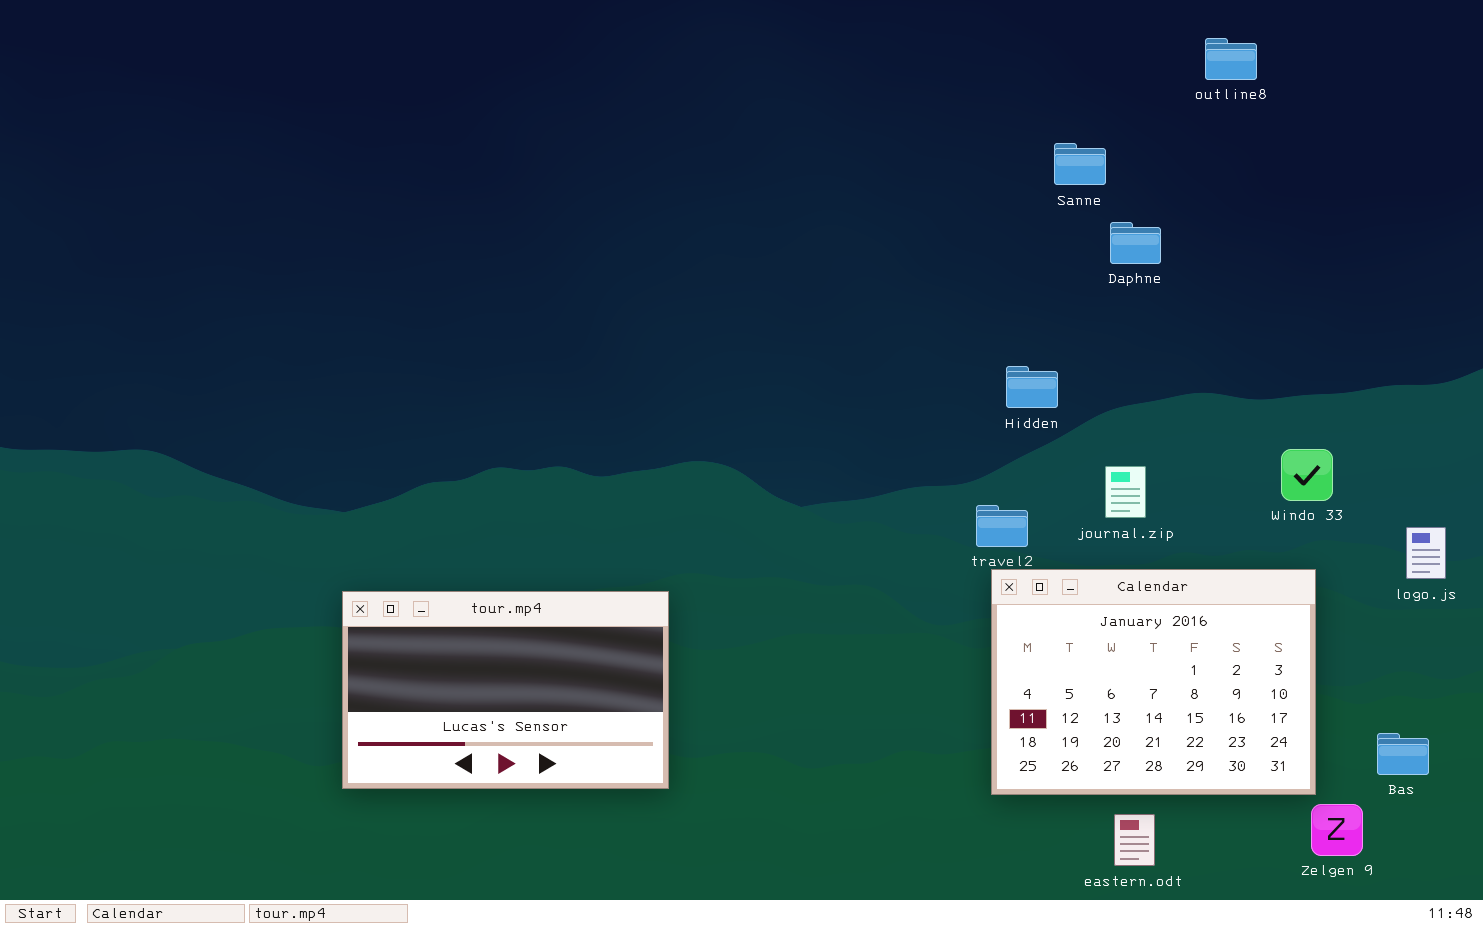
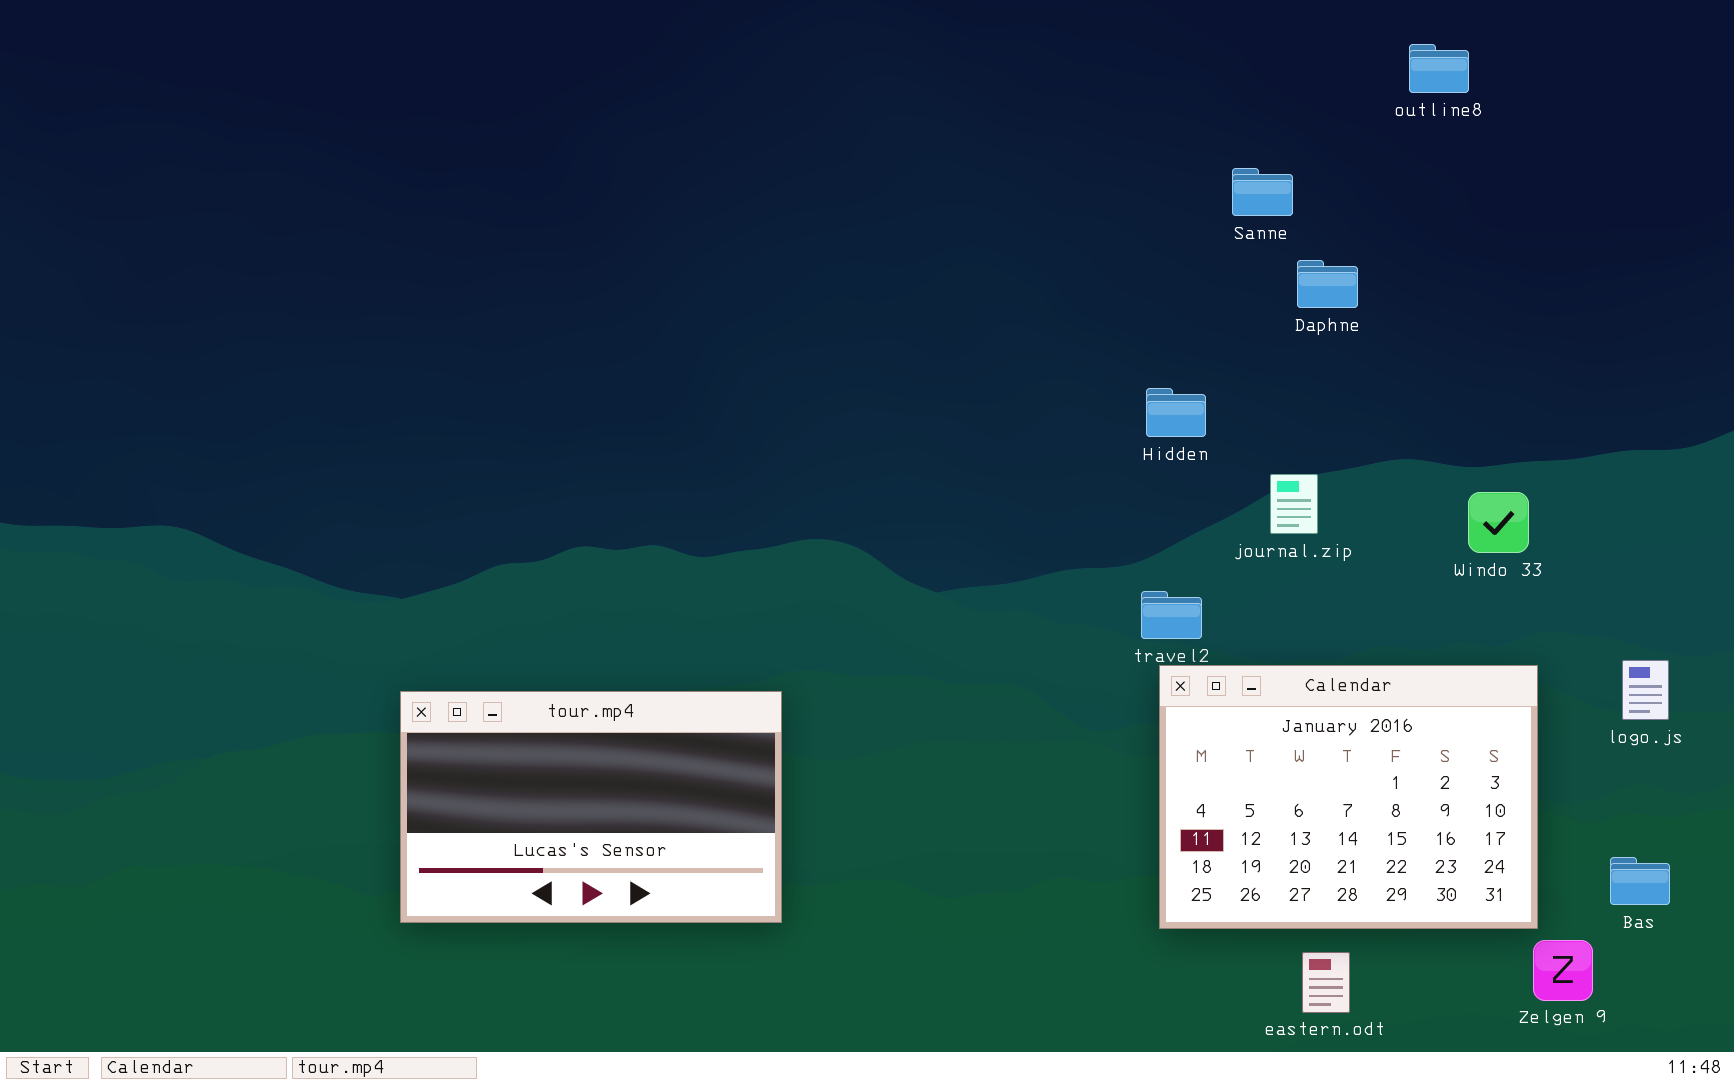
Hidden: [1006,366,1058,408] -> [1146,388,1206,437], moved
Windo 33: [1281,449,1333,501] -> [1468,492,1529,553], moved
journal.zip: [1105,466,1146,518] -> [1270,474,1318,534], moved
logo.js: [1406,527,1446,579] -> [1622,660,1669,720], moved

